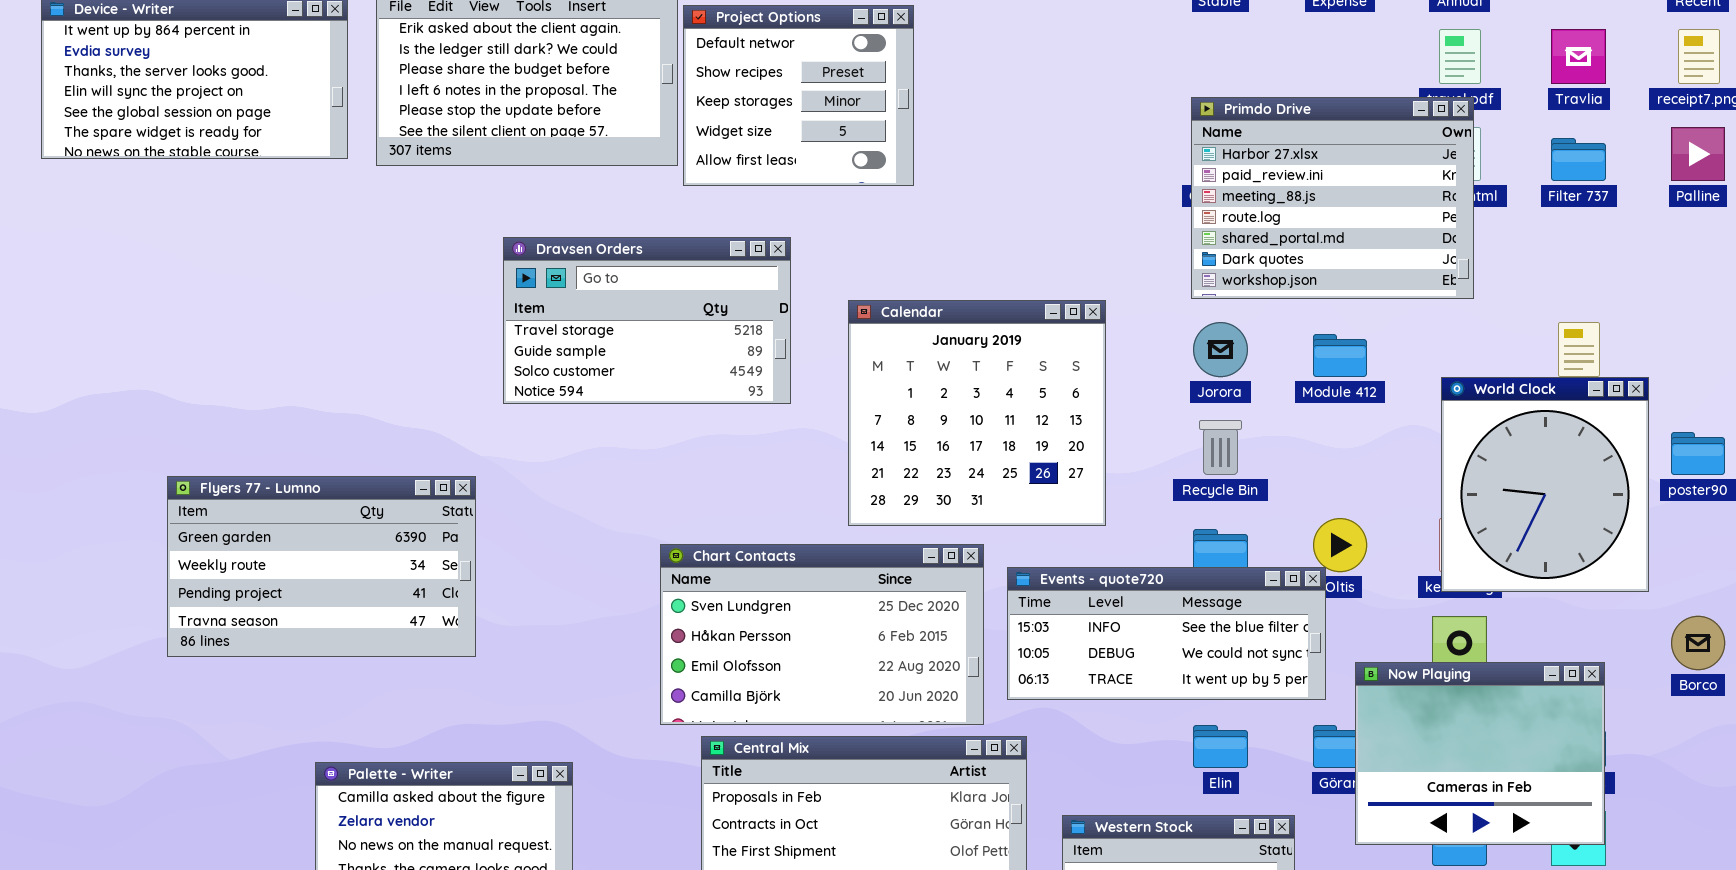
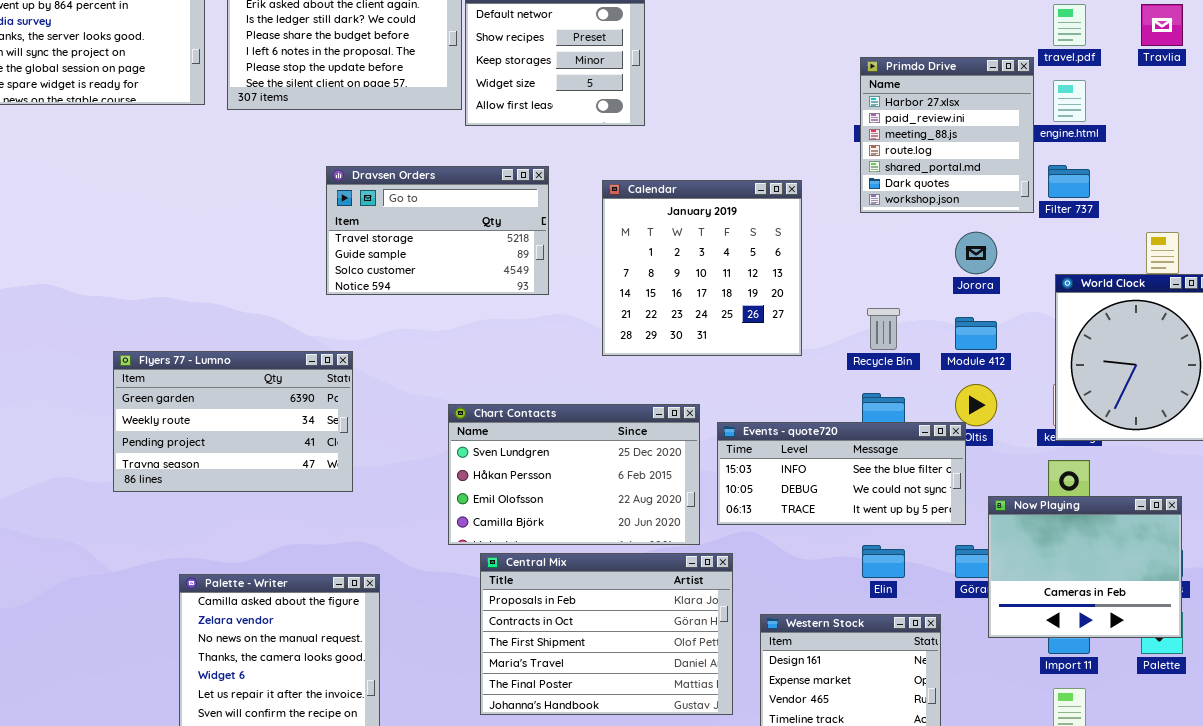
Primdo Drive: [1191,97,1474,299] -> [860,57,1034,213], resized
Filter 737: [1551,138,1606,181] -> [1048,165,1090,198], moved
Calendar: [848,300,1106,526] -> [602,180,802,356], moved
Jorora: [1193,322,1248,377] -> [955,232,997,274], moved
Module 412: [1313,334,1367,377] -> [955,317,997,350], moved
Flyers 77 - Lumno: [167,476,476,657] -> [113,351,353,492], moved

